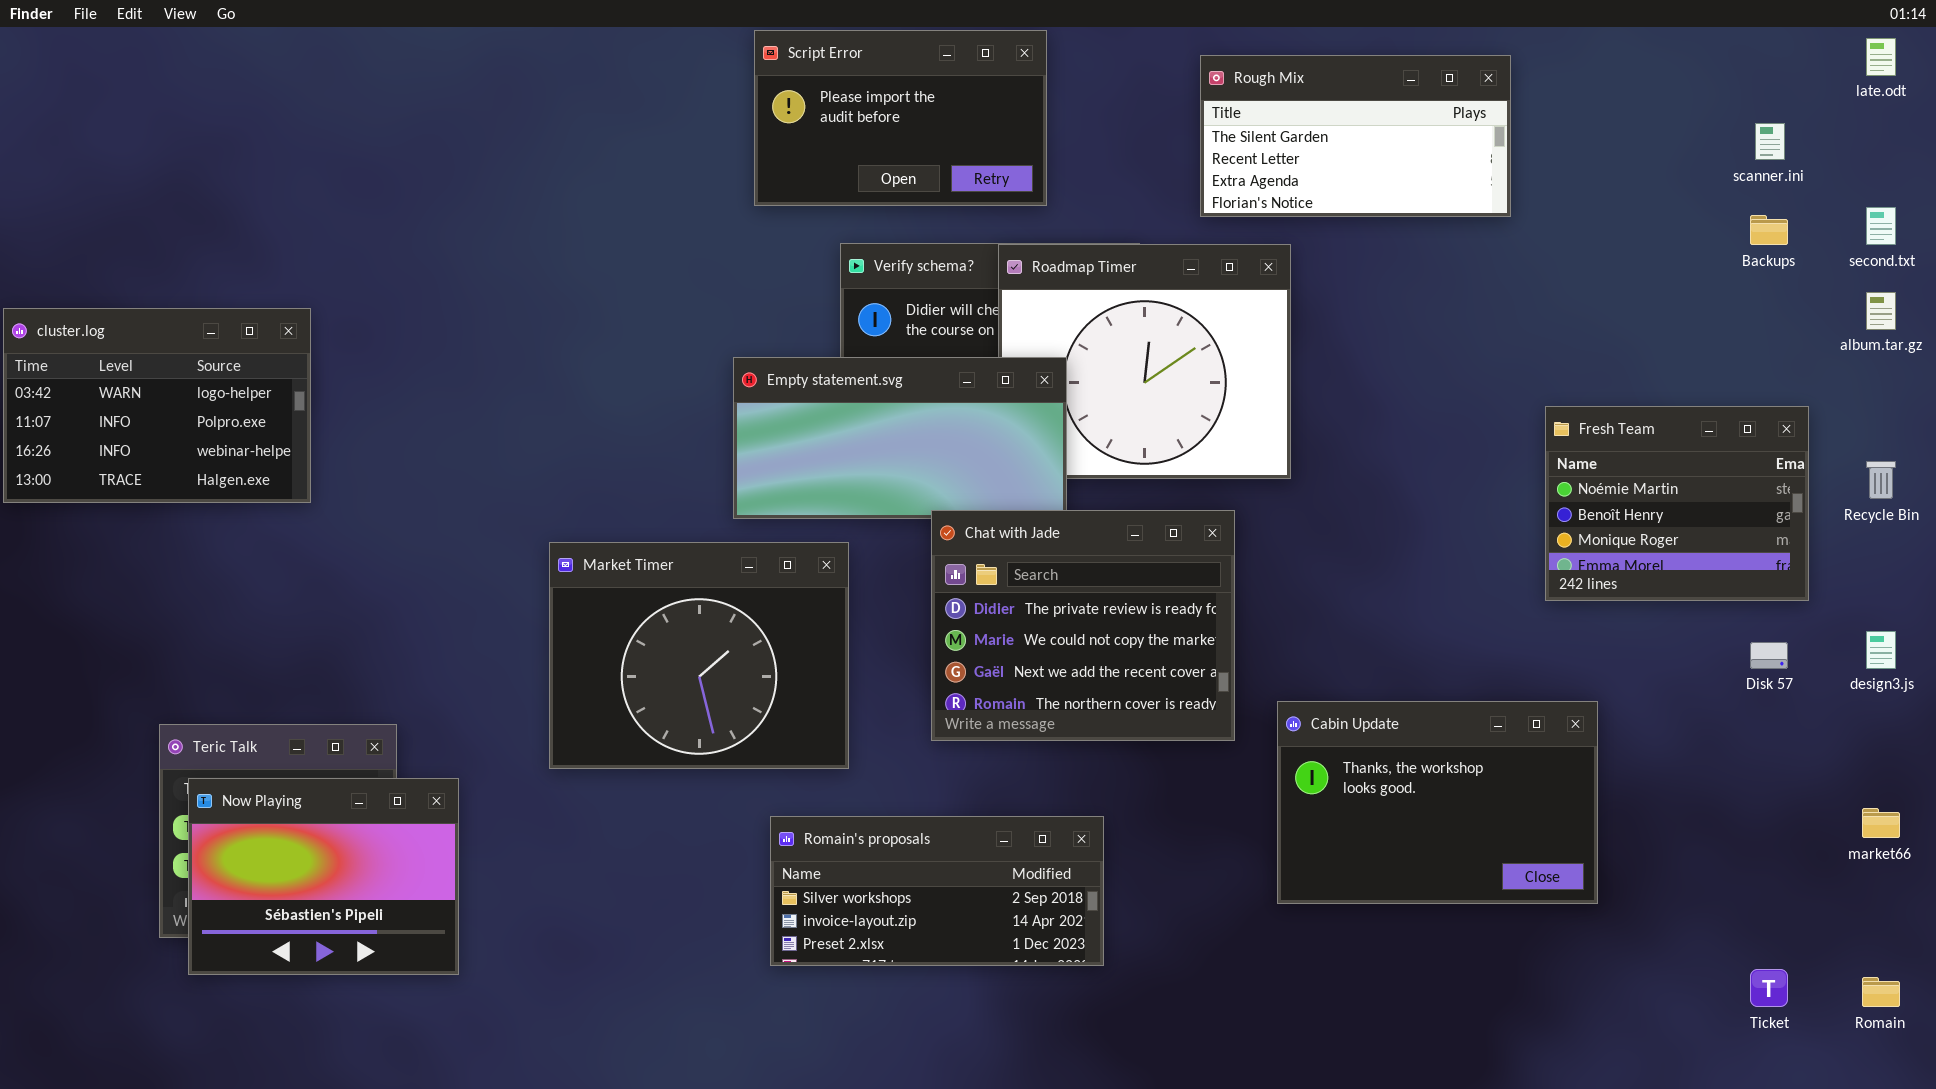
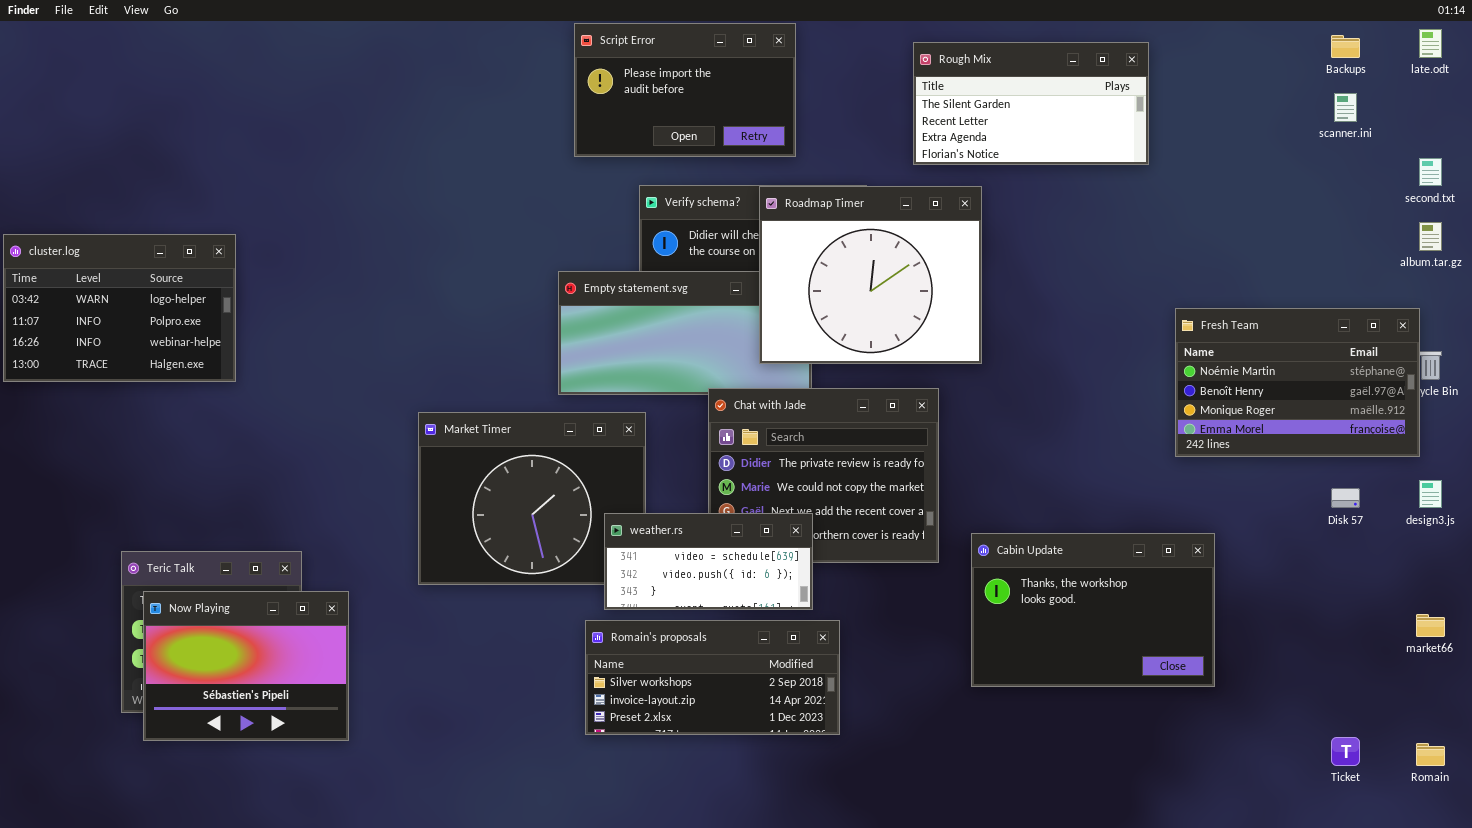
Backups: [1750,215,1788,245] -> [1331,35,1360,58], moved
Roadmap Timer: [998,244,1291,479] -> [759,186,982,364], raised
Fresh Team: [1545,406,1809,601] -> [1175,308,1420,457], resized
weather.rs: none -> [604,513,813,610], opened

